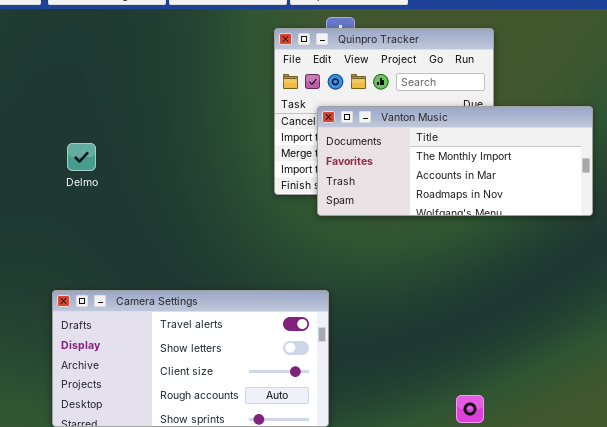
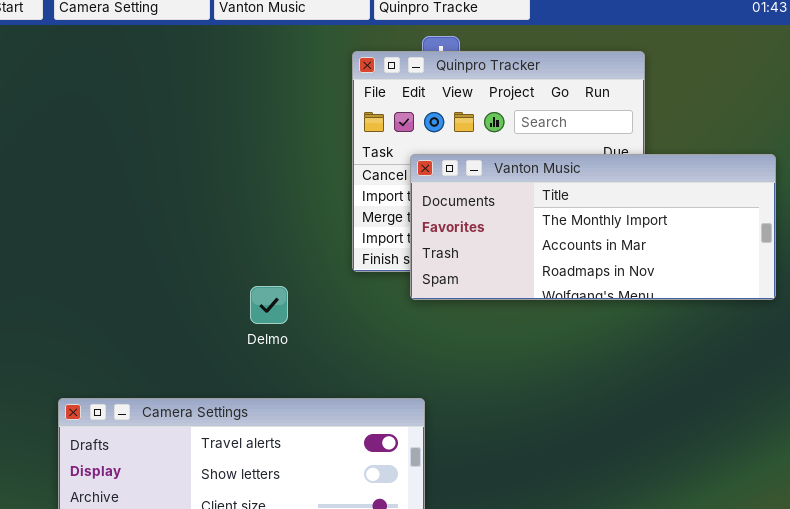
Delmo: [67,143,96,171] -> [250,286,288,324], moved

